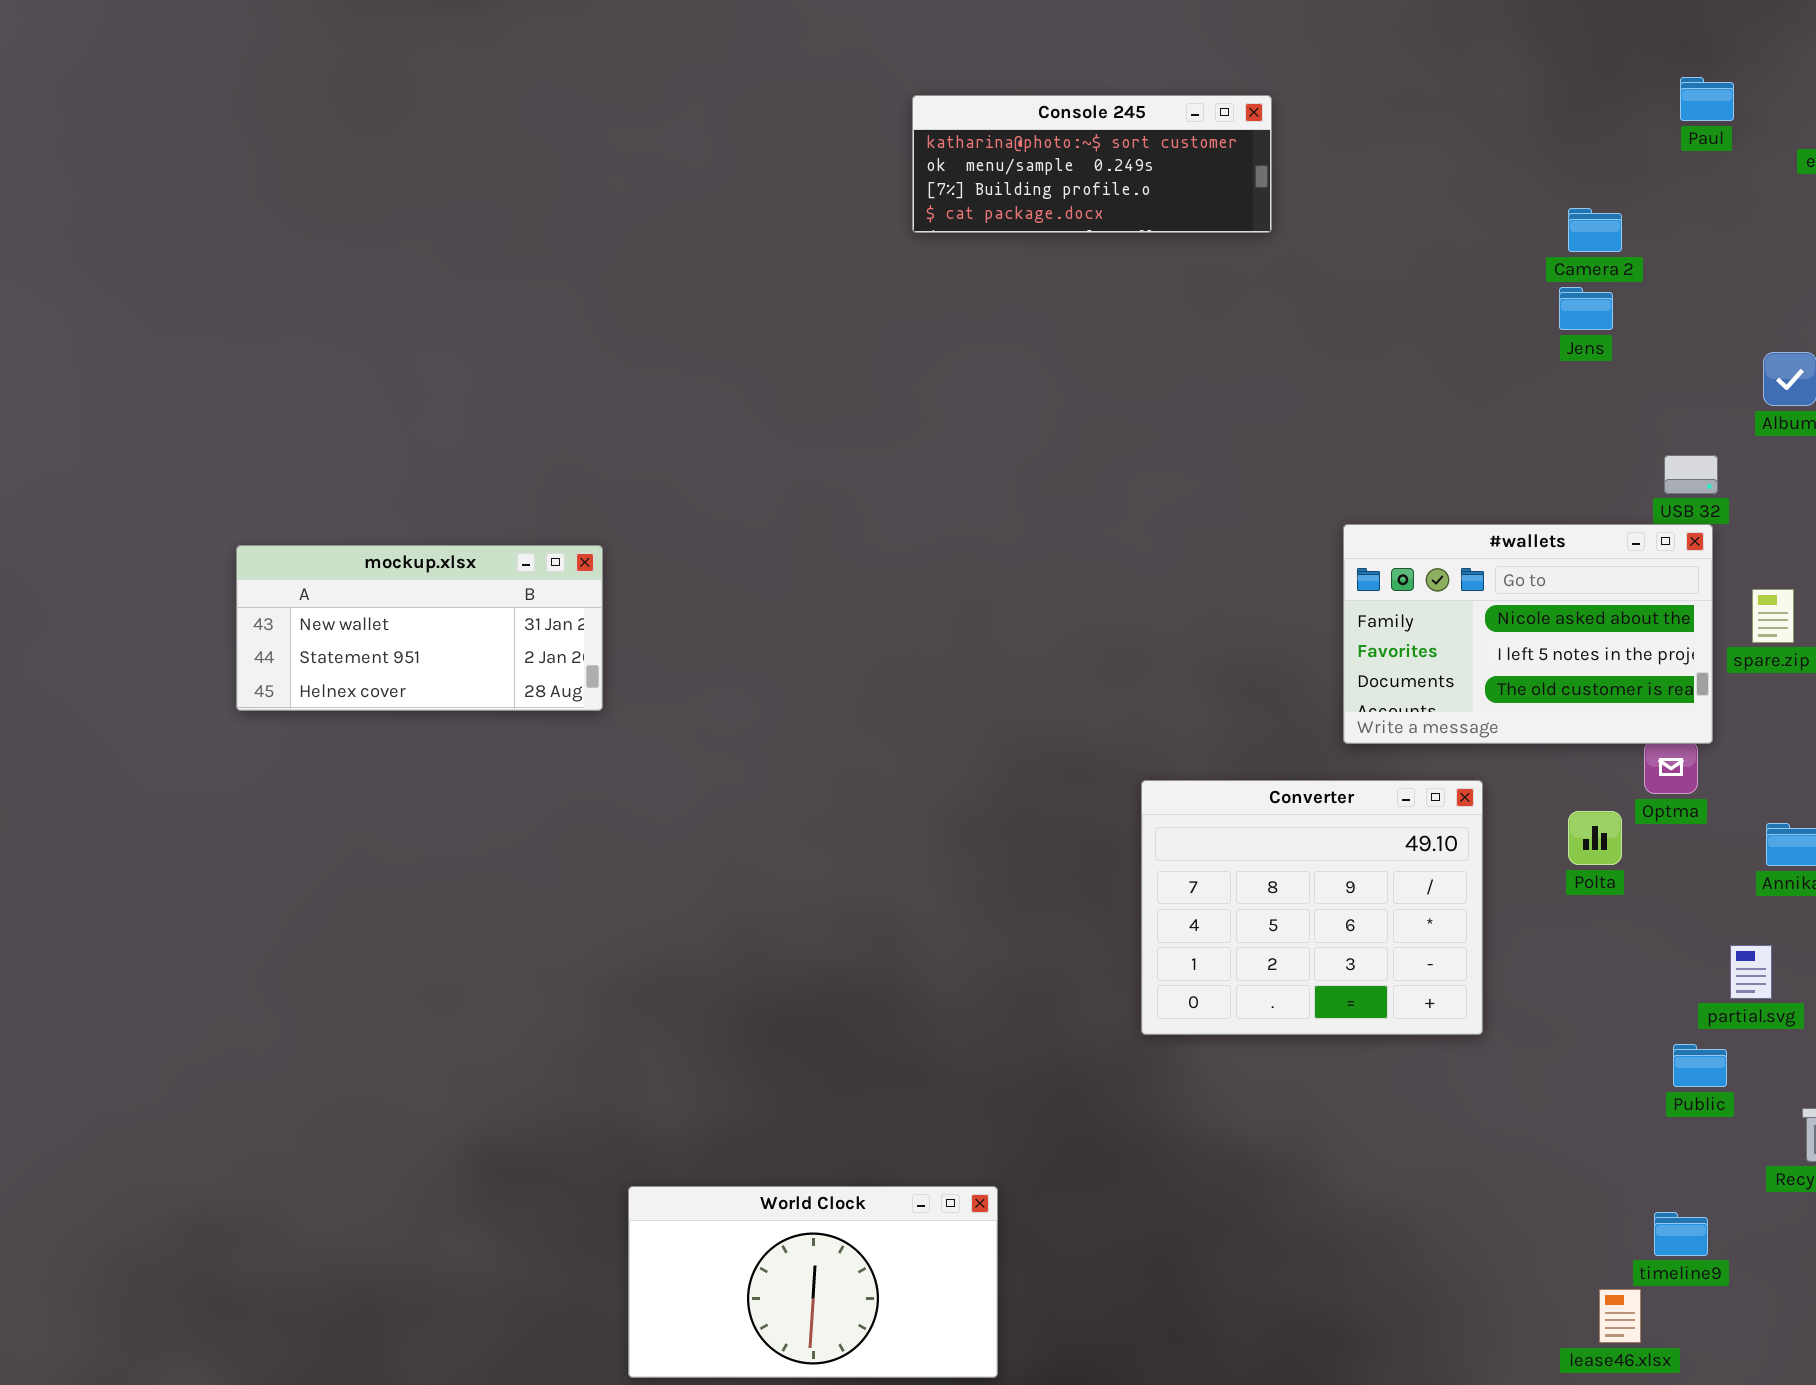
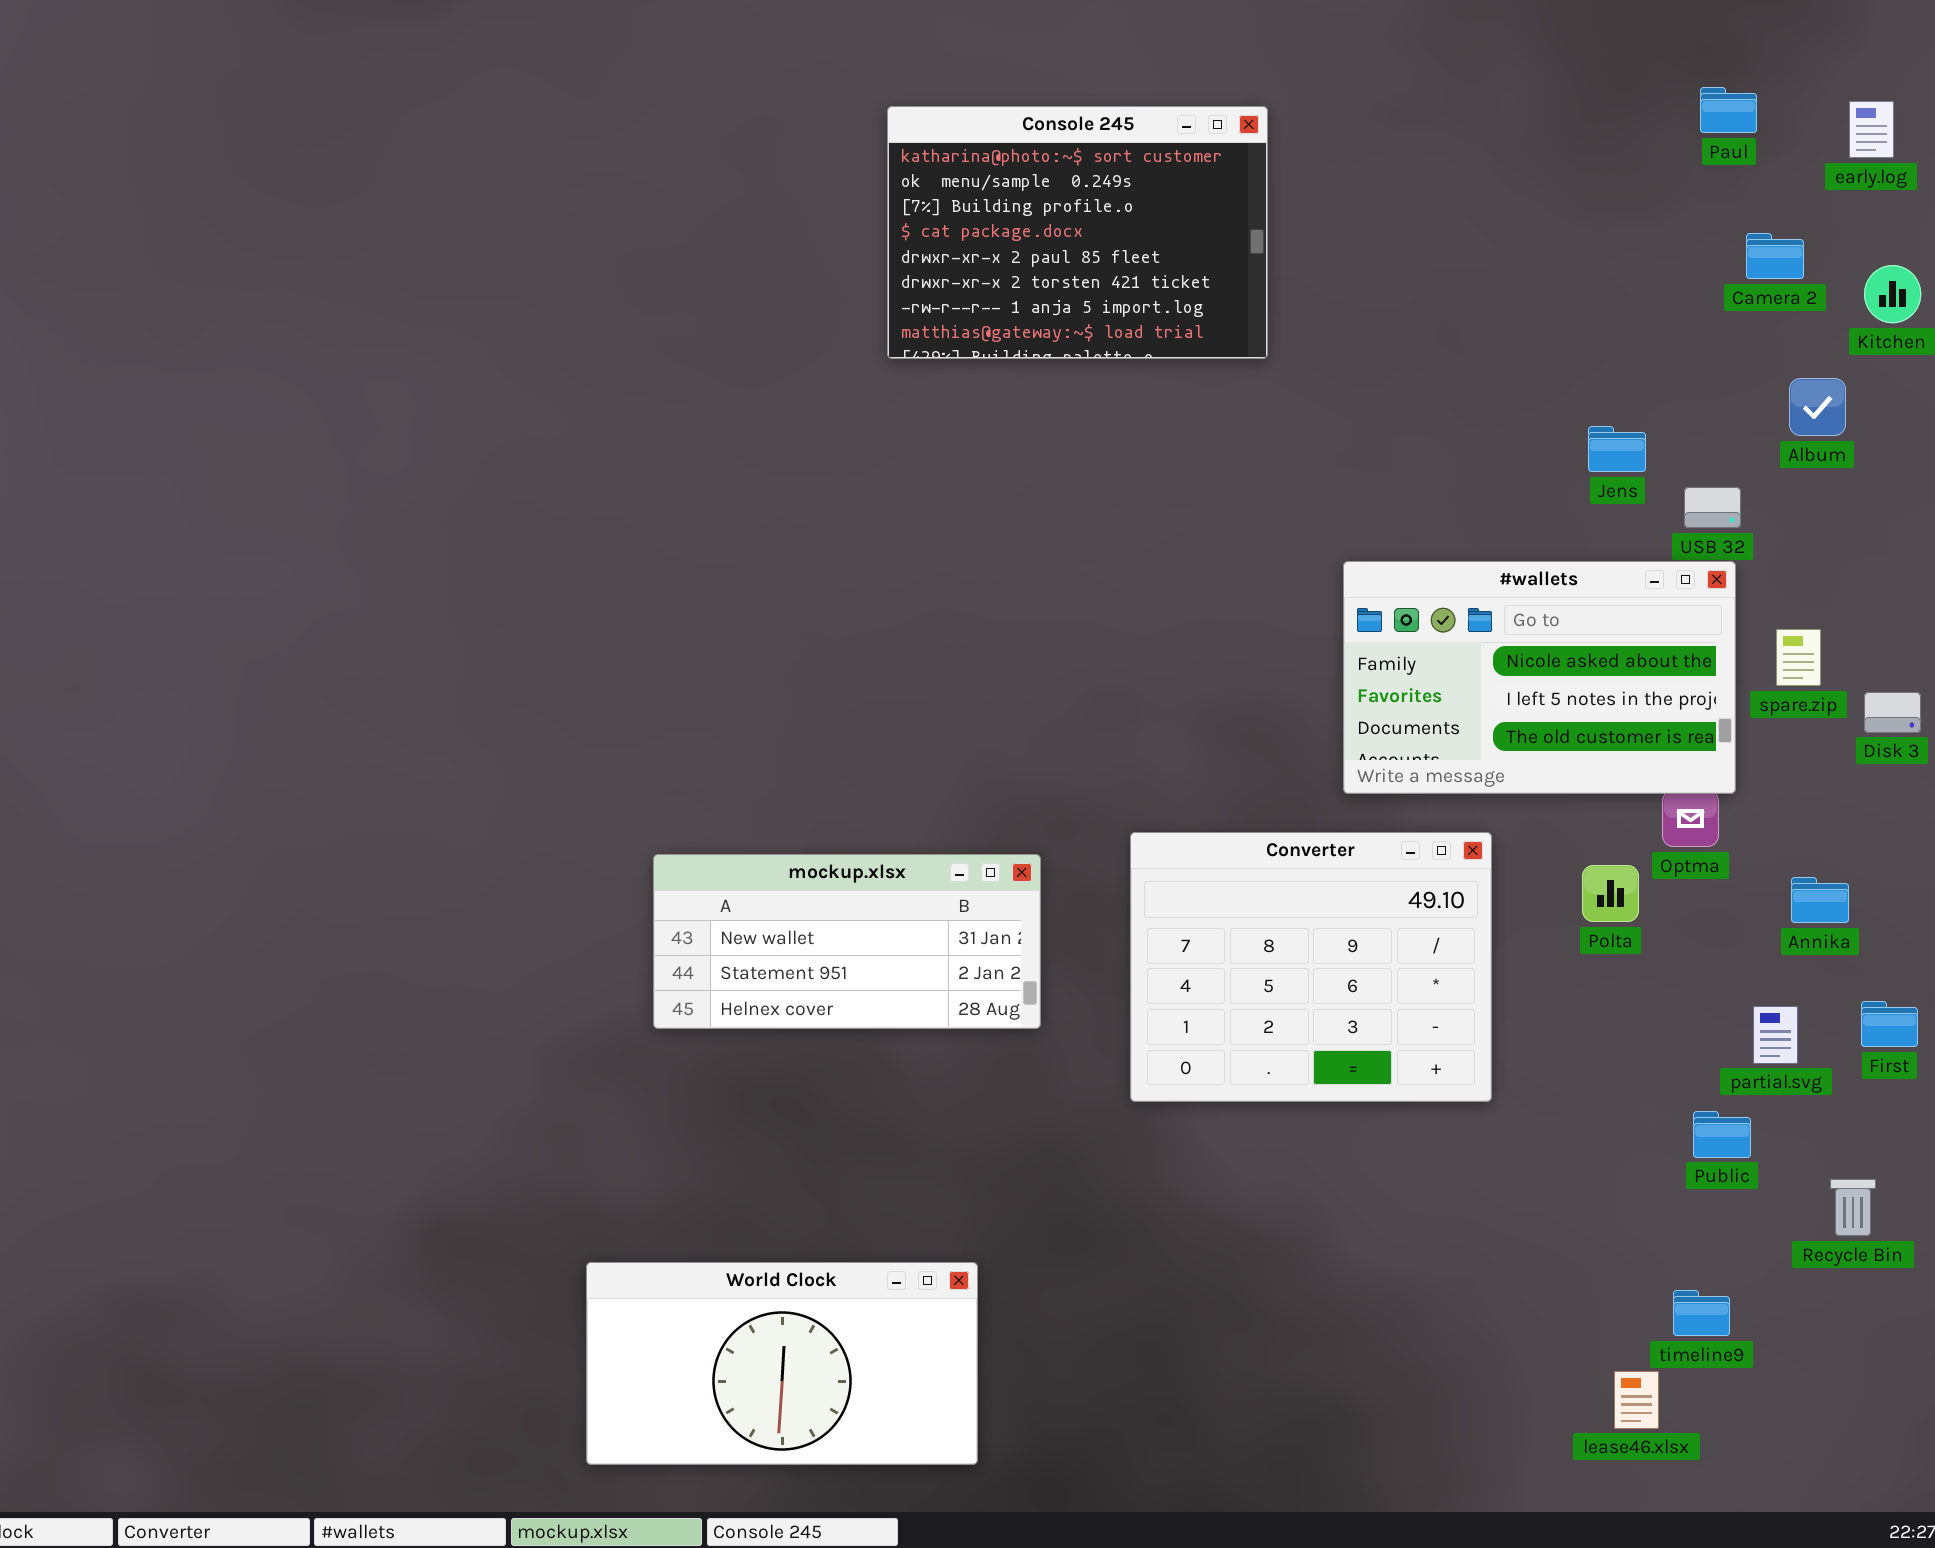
Console 245: [912,95,1272,233] -> [887,106,1268,359], resized
Camera 2: [1568,208,1622,252] -> [1746,233,1804,279], moved
Jens: [1559,287,1613,330] -> [1588,426,1646,472], moved
mockup.xlsx: [236,545,603,711] -> [653,854,1041,1029], moved

